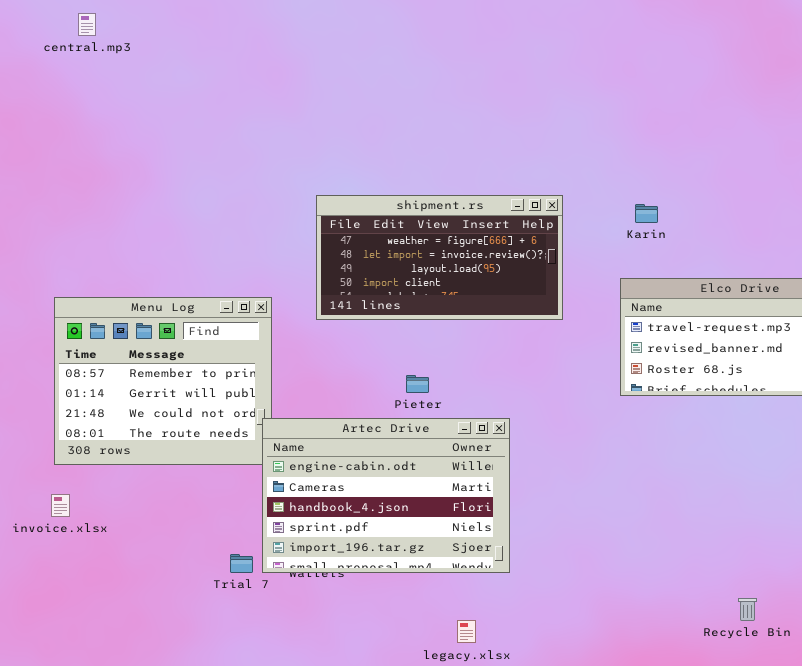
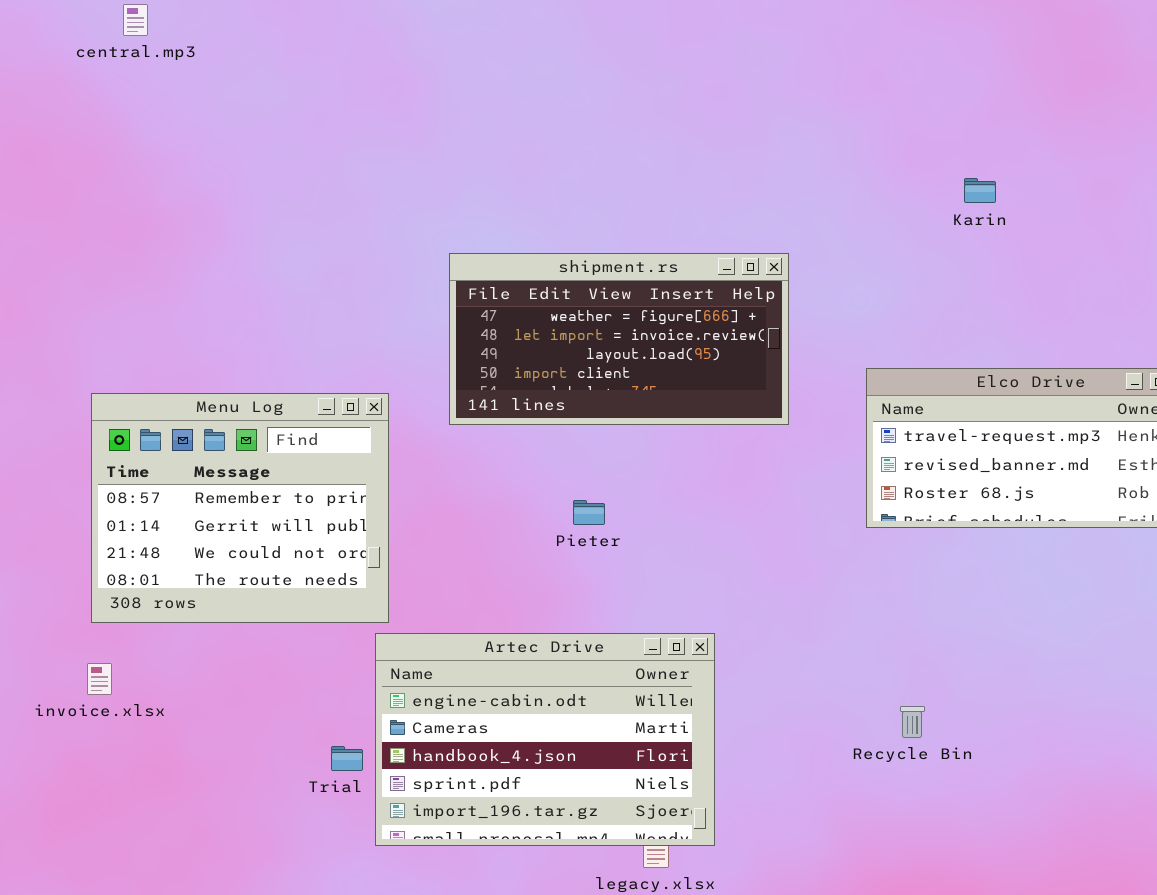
Karin: [635,204,658,223] -> [964,178,996,203], moved
Artec Drive: [262,418,510,573] -> [375,633,715,846], moved
Recycle Bin: [738,598,757,621] -> [900,706,925,738], moved

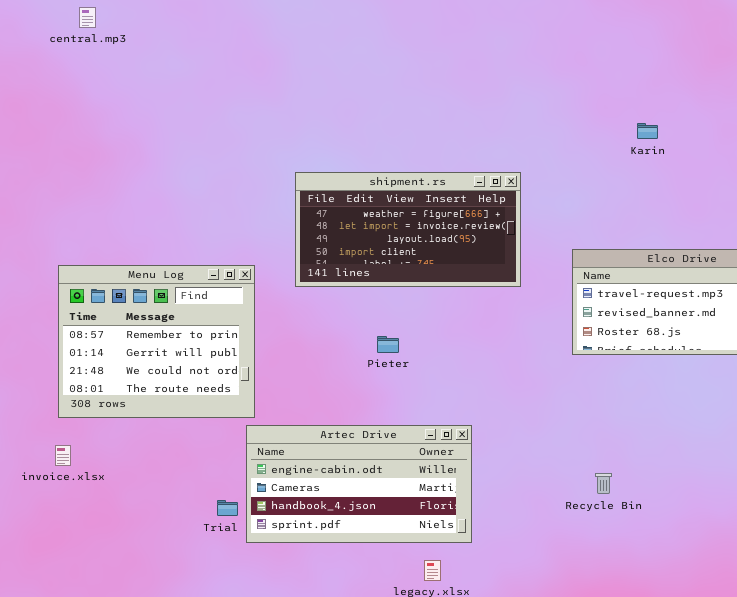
Artec Drive: [375,633,715,846] -> [246,425,472,543], resized

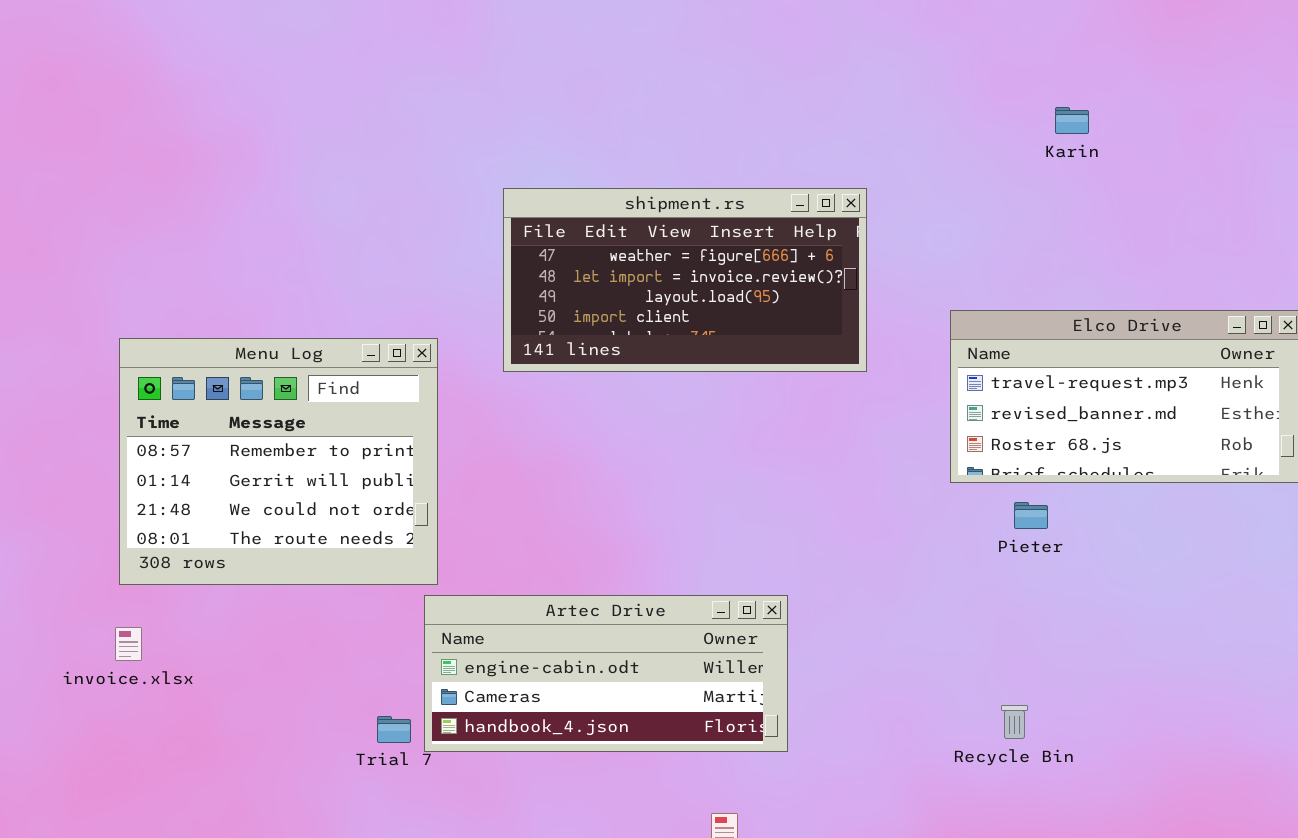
Pieter: [377,336,399,353] -> [1014,502,1048,529], moved
Artec Drive: [246,425,472,543] -> [424,595,788,752], resized
Recycle Bin: [595,473,612,494] -> [1001,705,1028,739], moved

